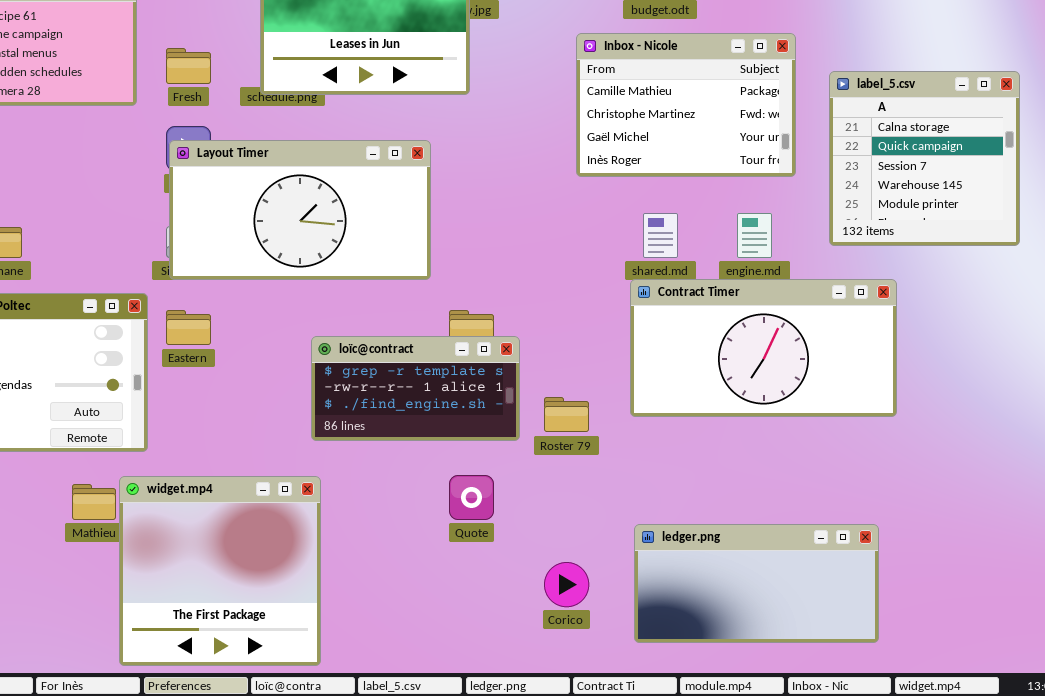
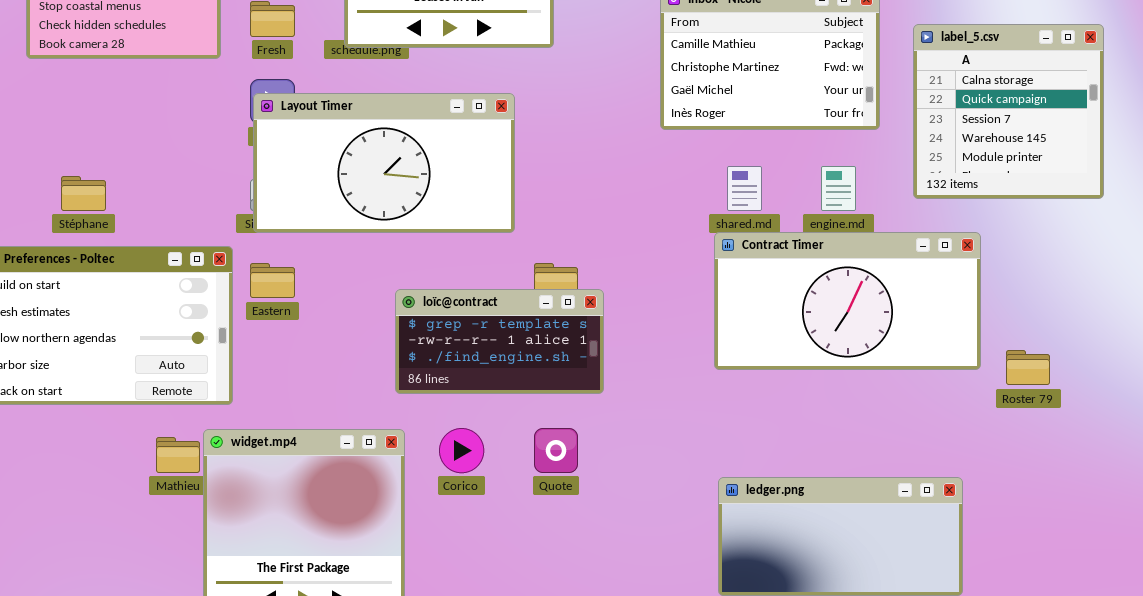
Roster 79: [544,397,589,432] -> [1006,350,1050,385], moved
Corico: [544,562,589,607] -> [439,428,484,473], moved

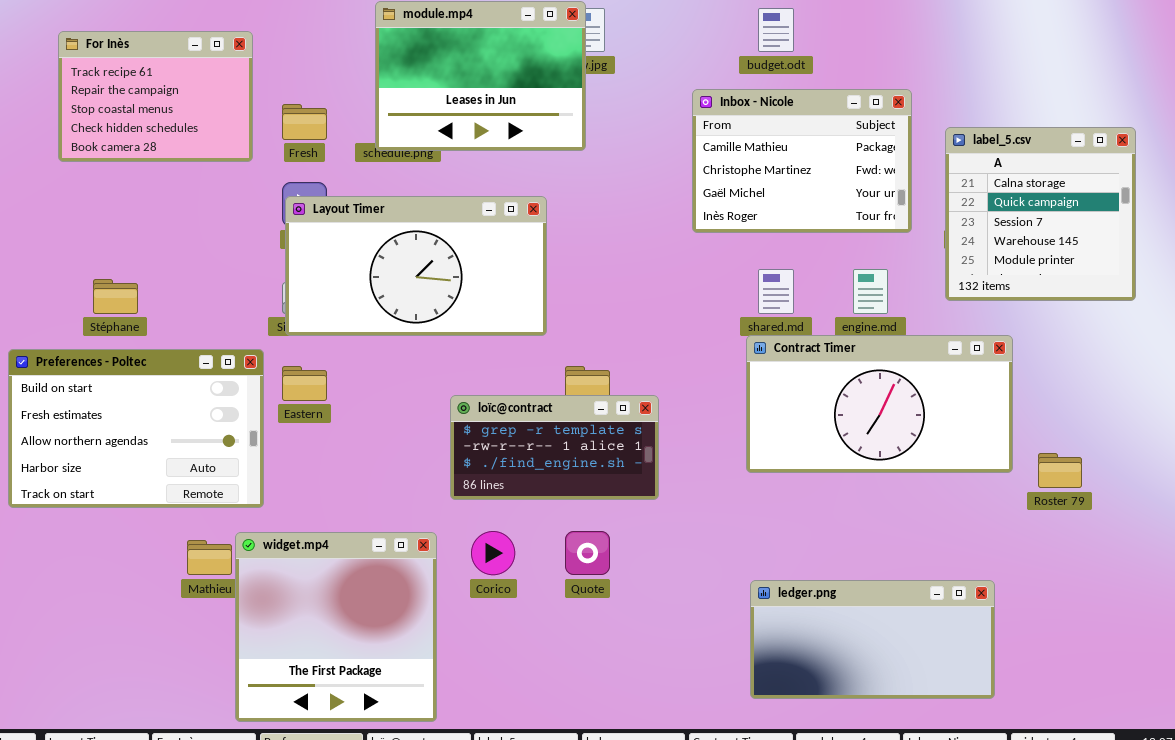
loïc@contract: [395,289,604,394] -> [450,395,659,500], moved

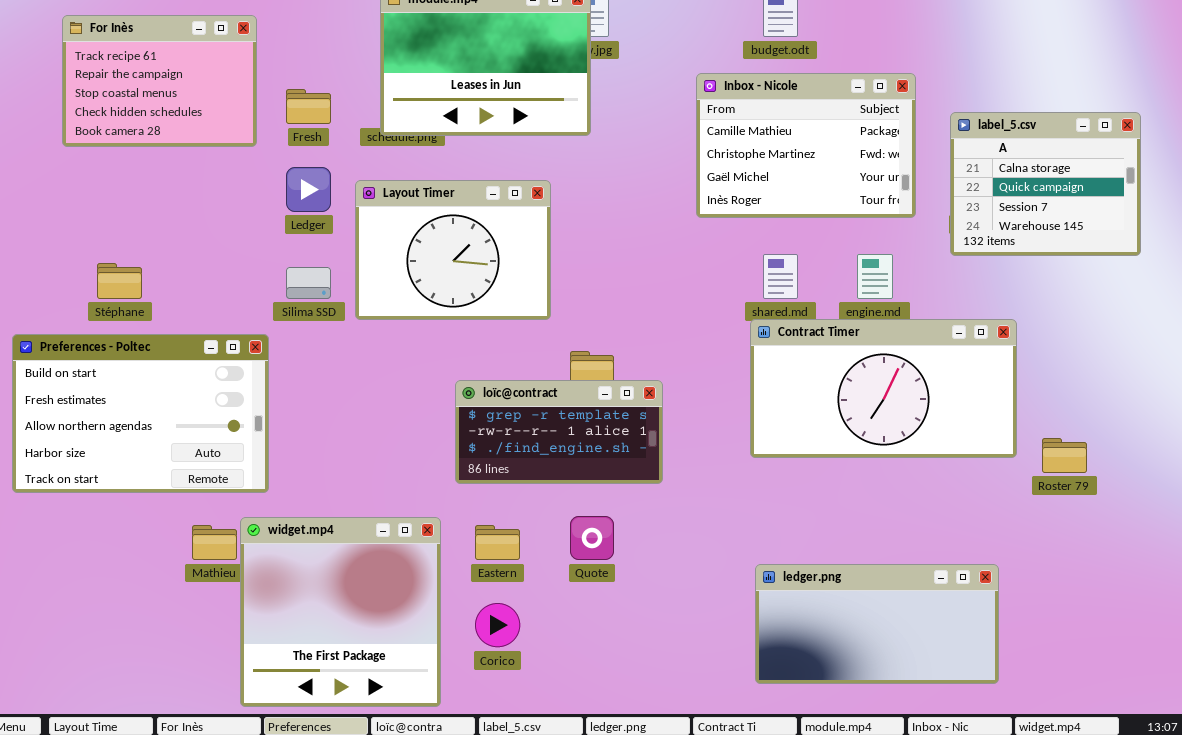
label_5.csv: [945,127,1136,301] -> [950,112,1141,256], resized
Layout Timer: [285,196,547,336] -> [355,180,551,320], resized
Eastern: [282,366,327,401] -> [475,525,520,560], moved
Corico: [471,531,515,575] -> [475,603,520,647], moved

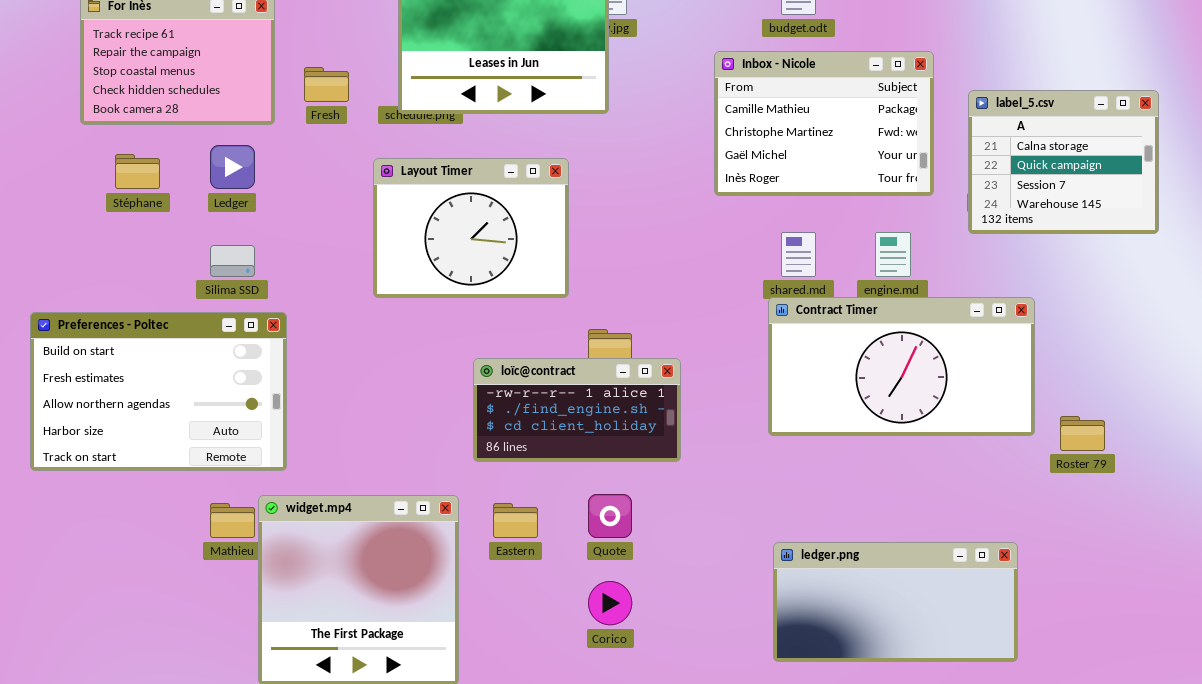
Ledger: [286,167,331,212] -> [210,145,255,189], moved
Stéphane: [97,263,142,299] -> [115,154,160,189], moved
Silima SSD: [286,267,331,299] -> [210,245,255,277], moved
loïc@contract: [455,380,663,484] -> [473,358,681,462], scrolled down 1 row
Corico: [475,603,520,647] -> [588,581,632,625], moved

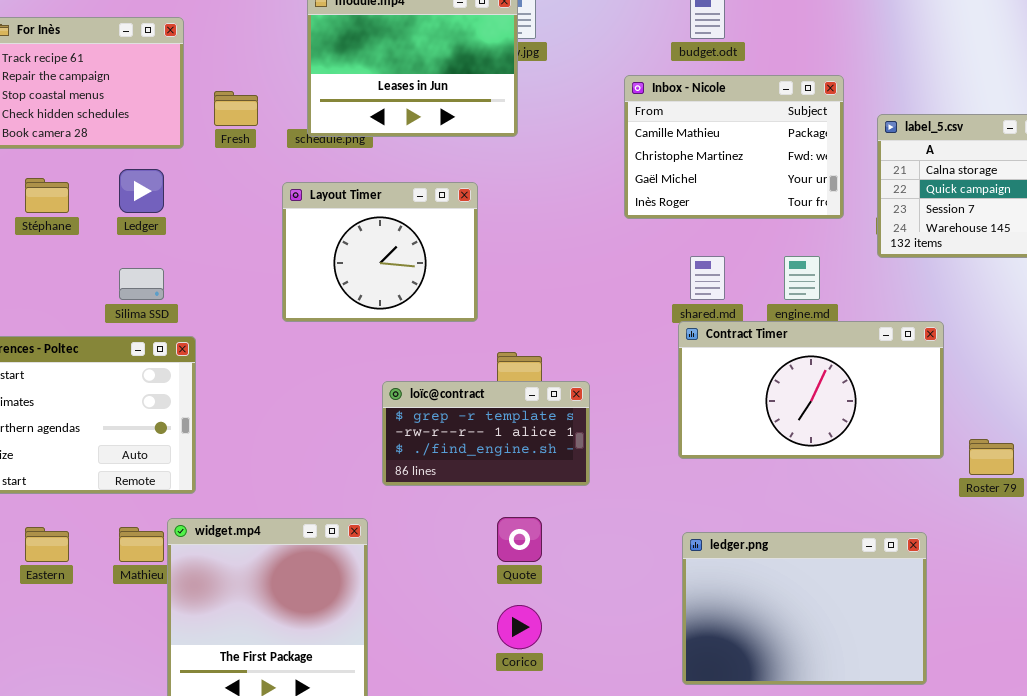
loïc@contract: [473,358,681,462] -> [382,381,590,486], scrolled up 1 row
Eastern: [493,503,538,538] -> [25,527,69,562], moved
ledger.png: [773,542,1018,662] -> [682,532,927,685], resized

